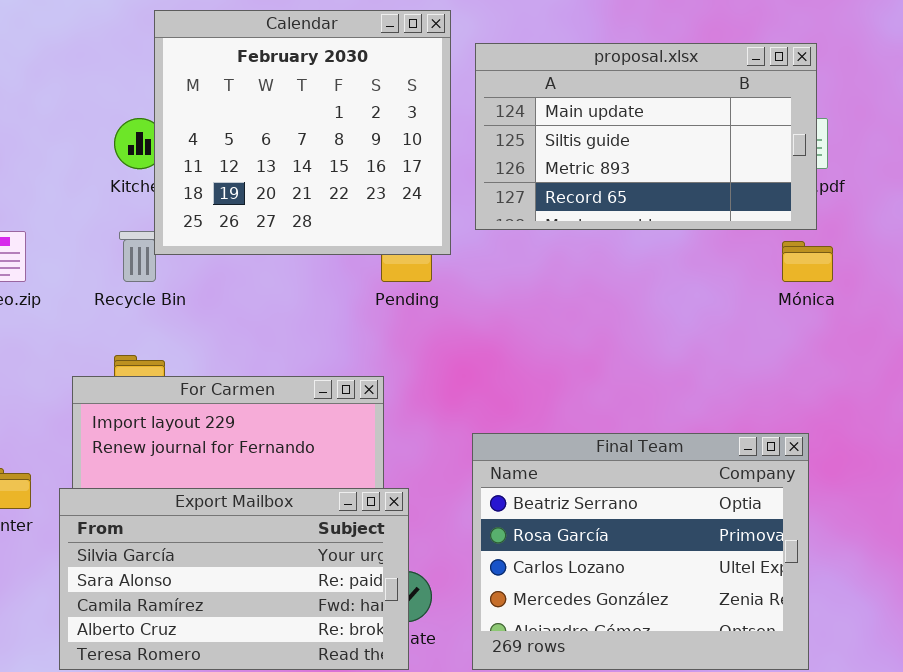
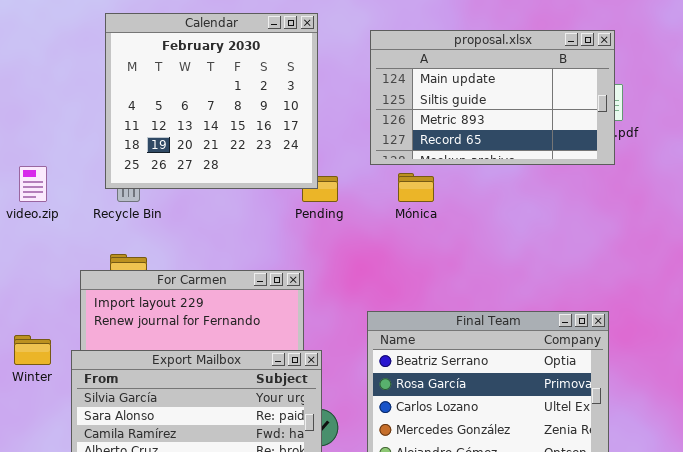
Calendar: [154,10,451,255] -> [105,13,318,189], moved
Mónica: [782,241,833,282] -> [398,173,434,202], moved

